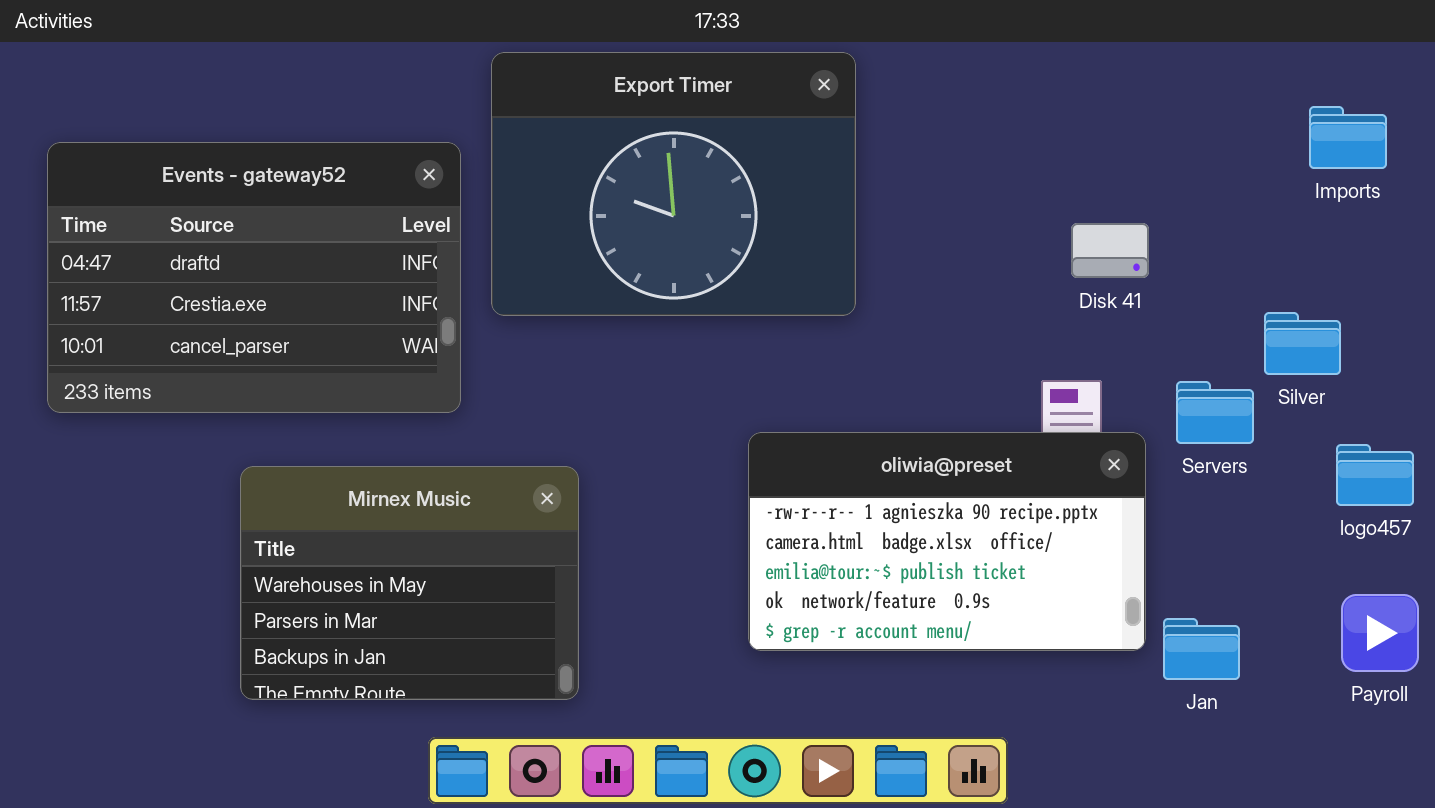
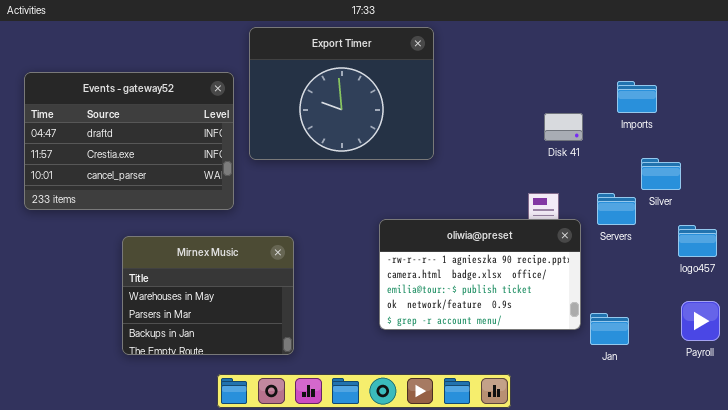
Imports: [1309,106,1387,169] -> [617,81,657,113], moved

